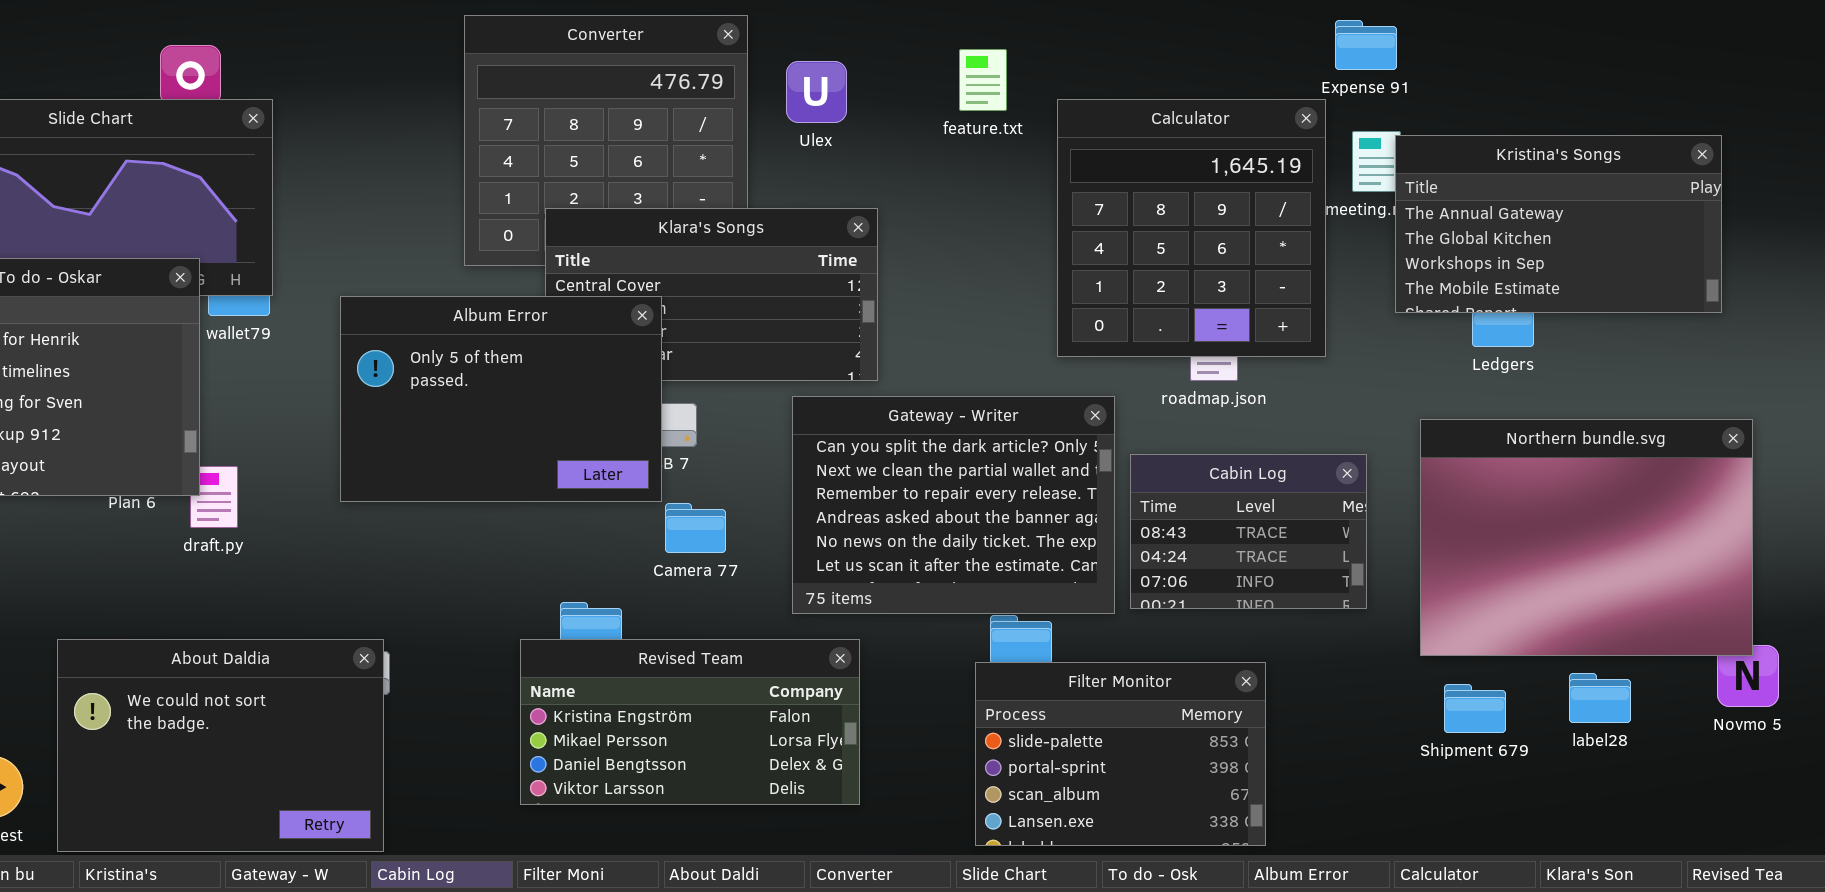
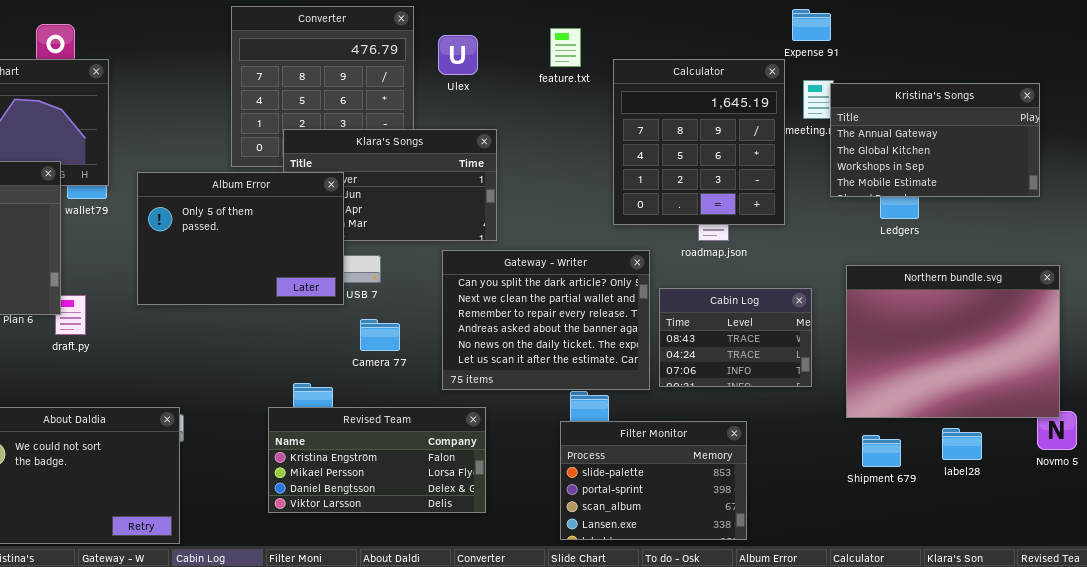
Album Error: [340,296,662,502] -> [137,172,344,305], moved

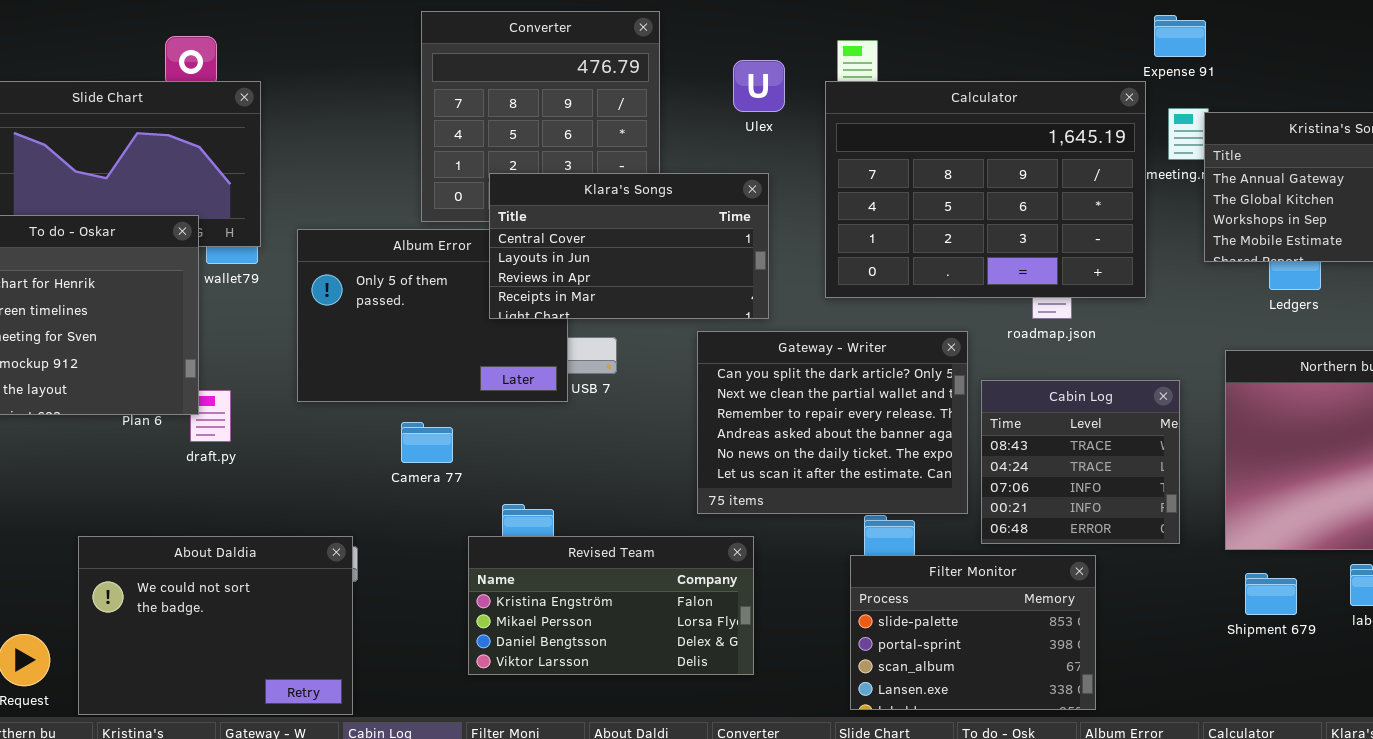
Ulex: [438,35,478,75] -> [733,60,785,112], moved
Calculator: [613,59,785,225] -> [825,81,1146,298], resized
Klara's Songs: [283,129,497,241] -> [489,173,769,319], raised
Cabin Log: [659,288,812,387] -> [981,380,1180,544], resized
Camera 77: [360,319,400,351] -> [401,422,453,463], moved

